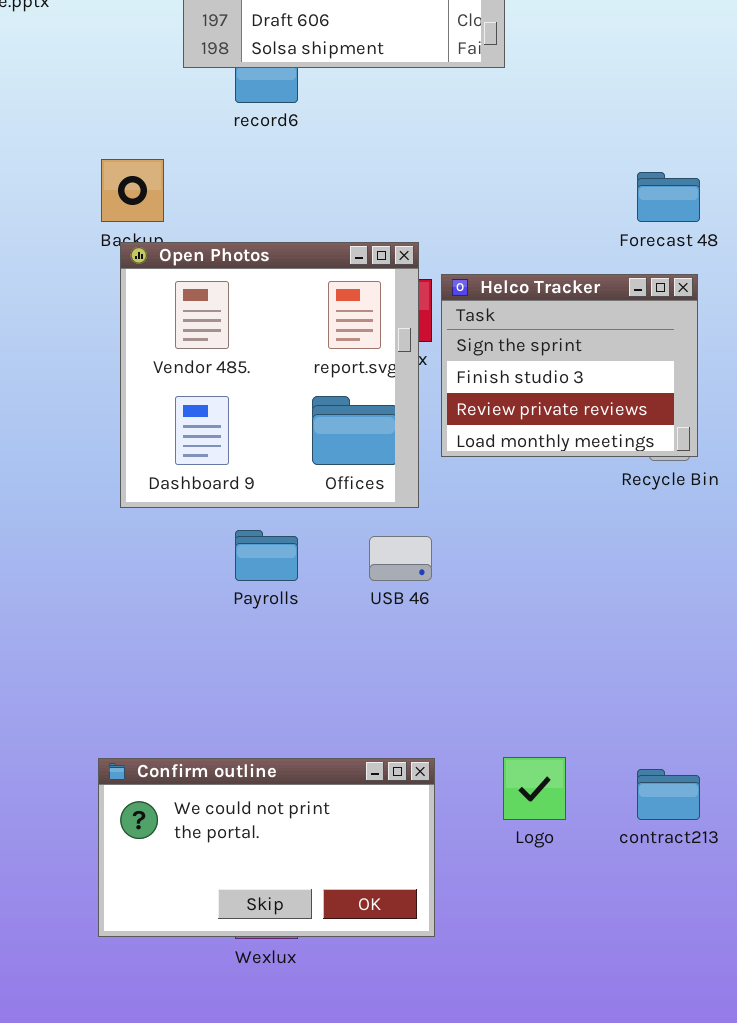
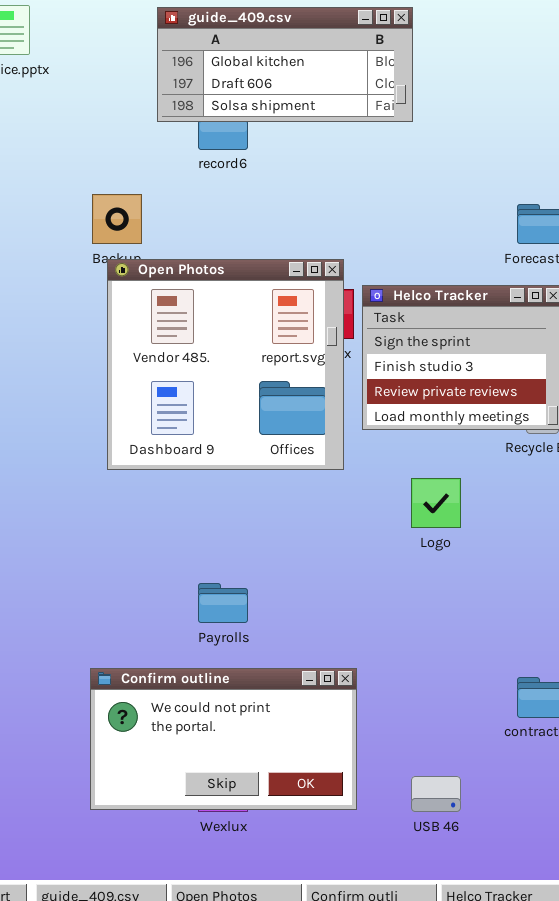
Payrolls: [235,530,298,581] -> [198,583,248,623], moved
USB 46: [369,536,432,581] -> [411,776,461,812], moved
Logo: [503,757,566,820] -> [411,478,461,528], moved

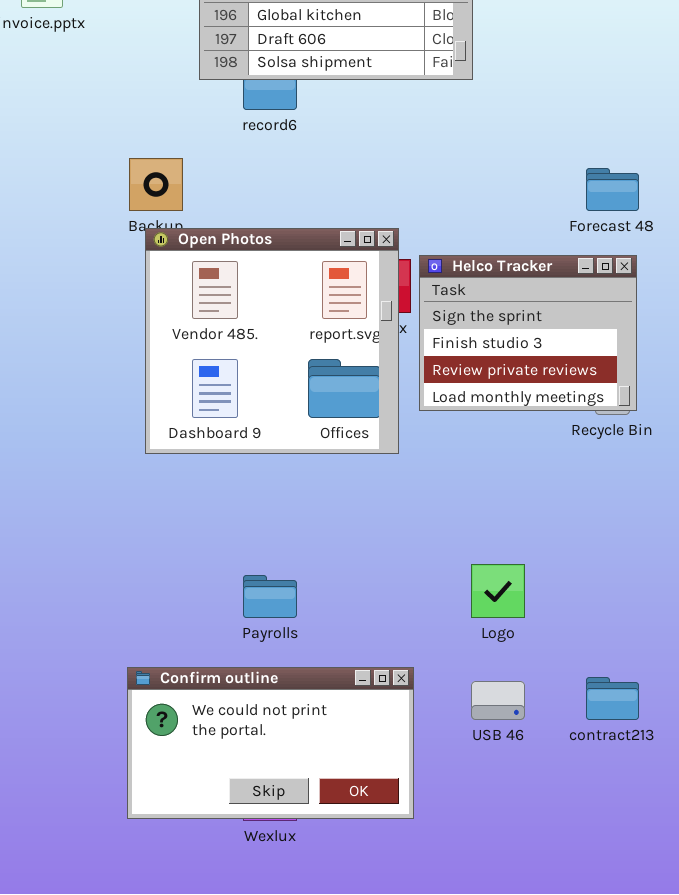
Logo: [411,478,461,528] -> [471,564,525,618], moved
USB 46: [411,776,461,812] -> [471,681,525,720], moved

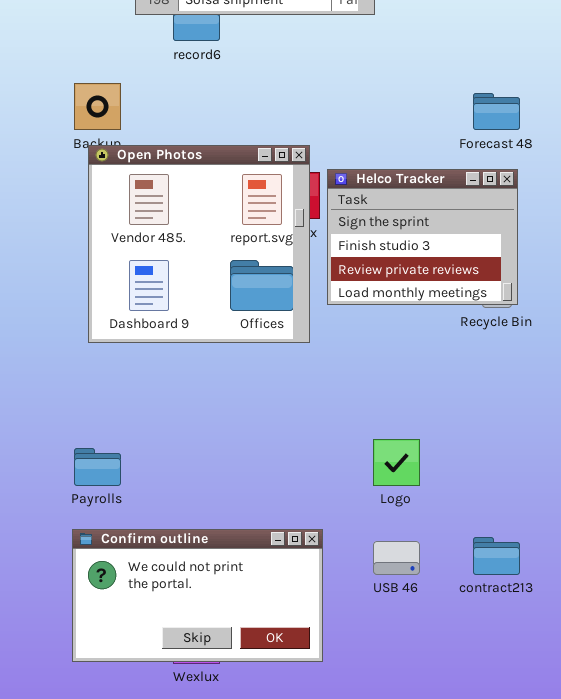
Payrolls: [243,575,297,618] -> [74,448,121,486], moved

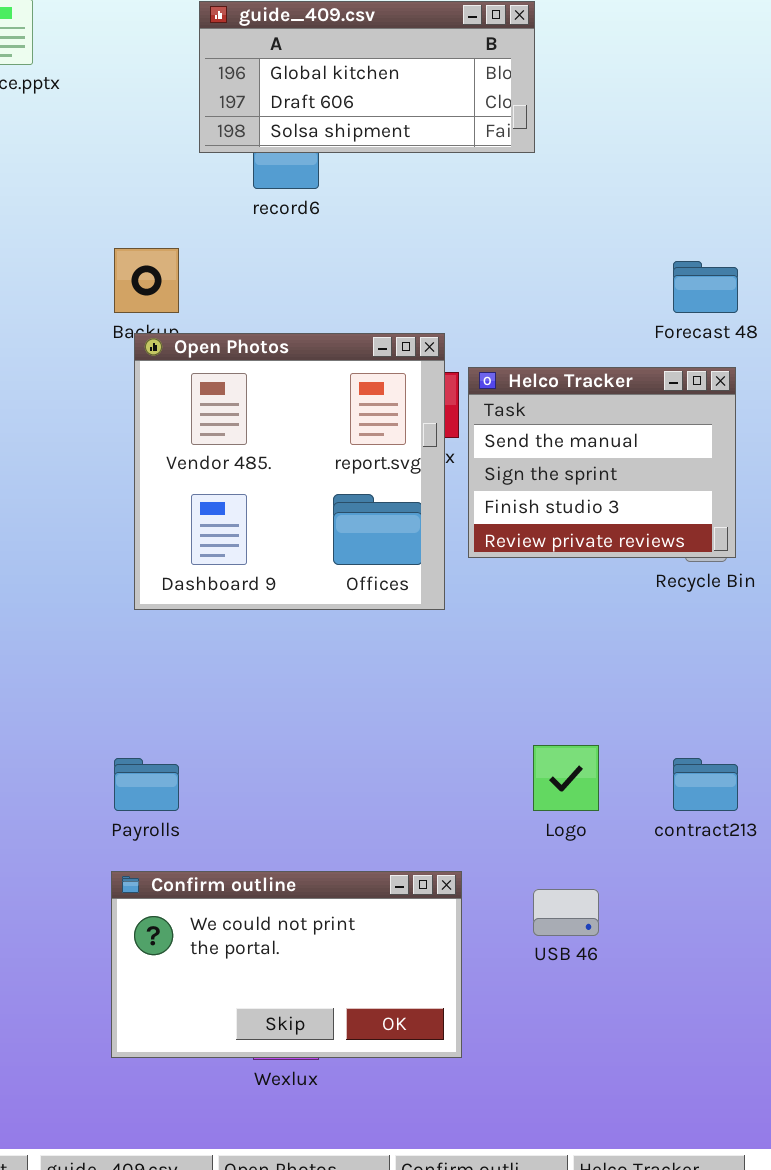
Helco Tracker: [327,169,518,305] -> [468,367,736,558], scrolled up 1 row
contract213: [473,537,520,575] -> [673,758,738,811], moved

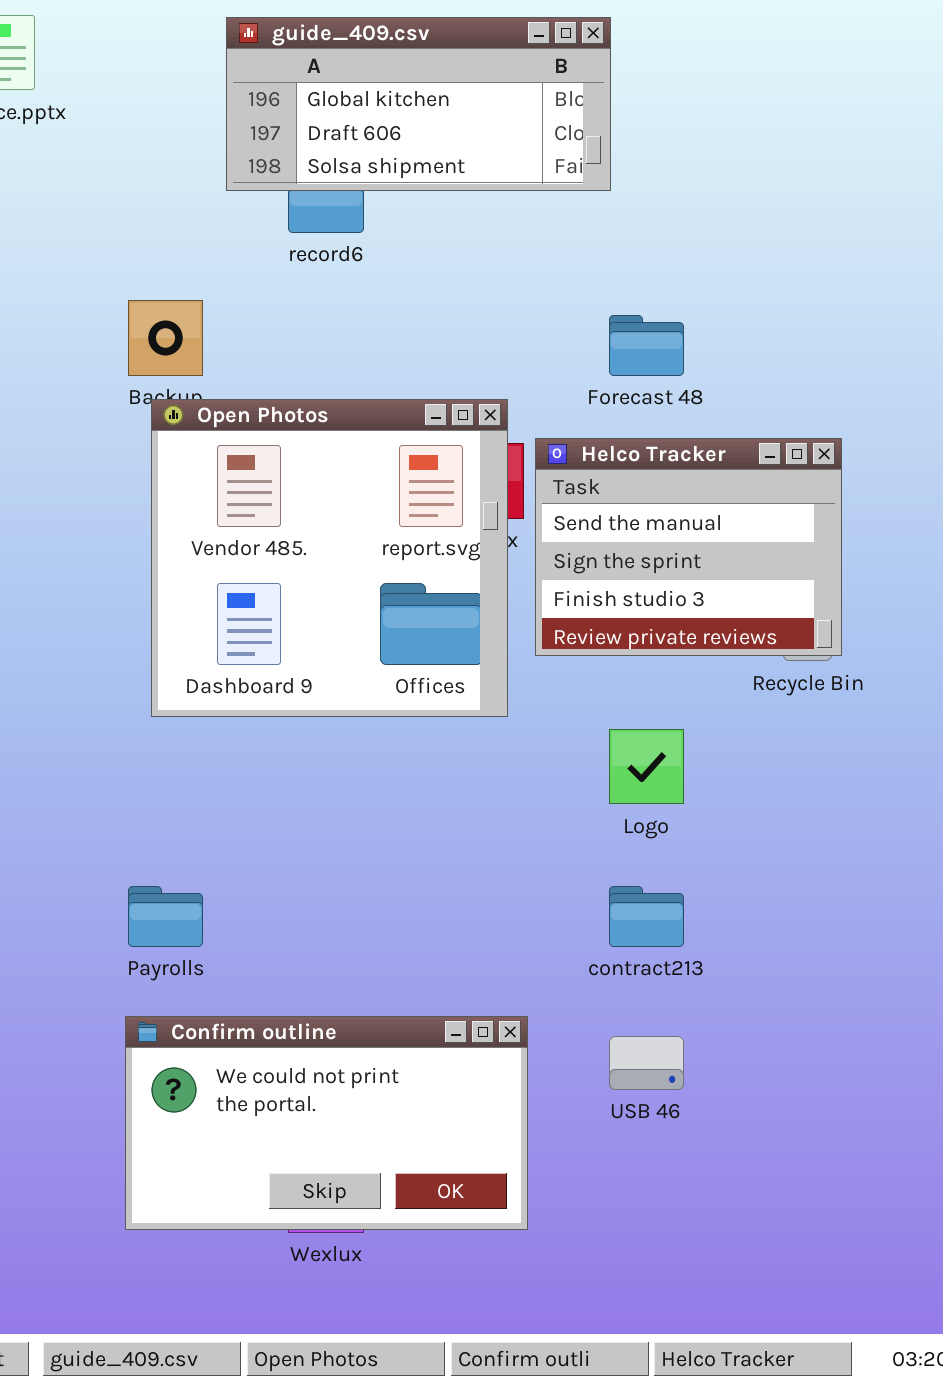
Forecast 48: [673,261,738,313] -> [609,315,684,376], moved
Logo: [533,745,599,811] -> [609,729,684,804], moved
contract213: [673,758,738,811] -> [609,886,684,947], moved

